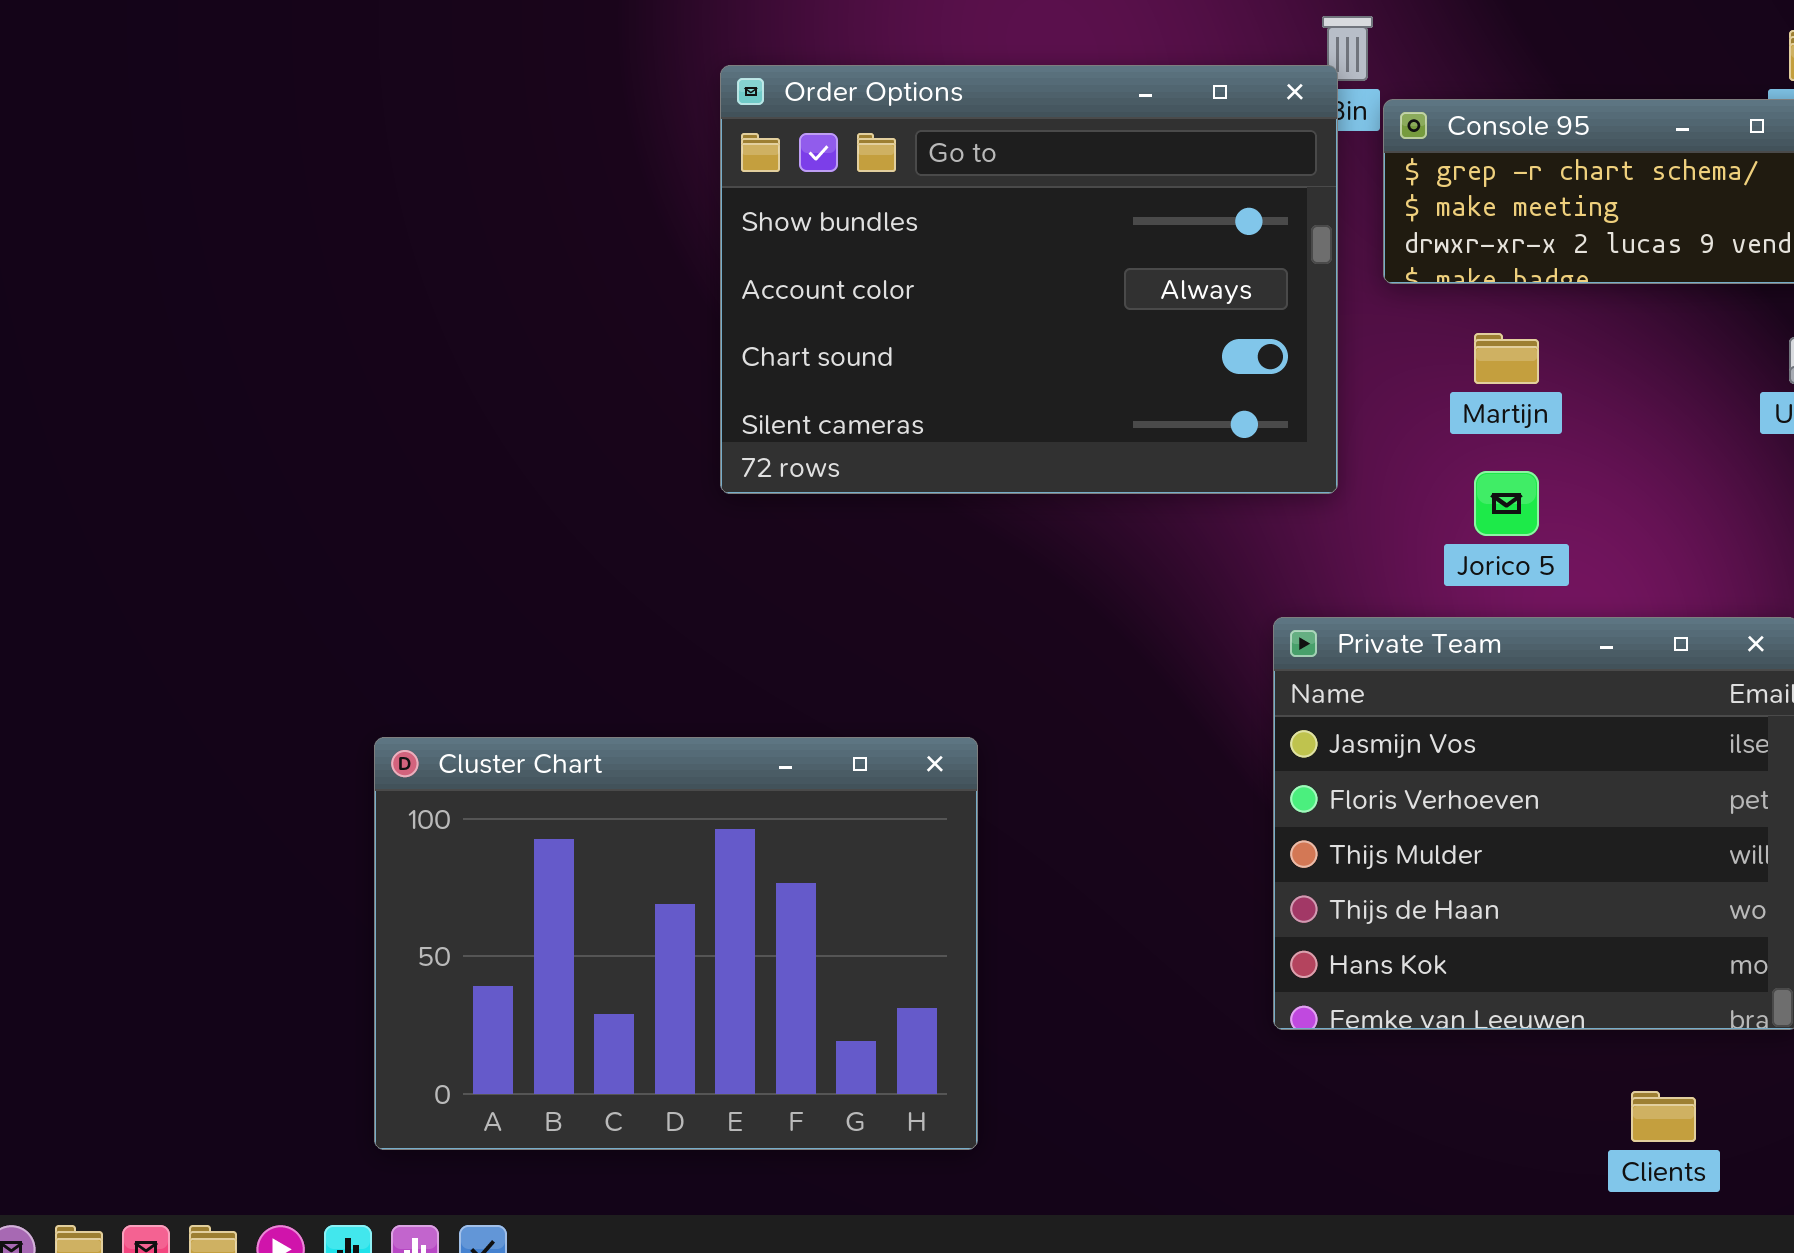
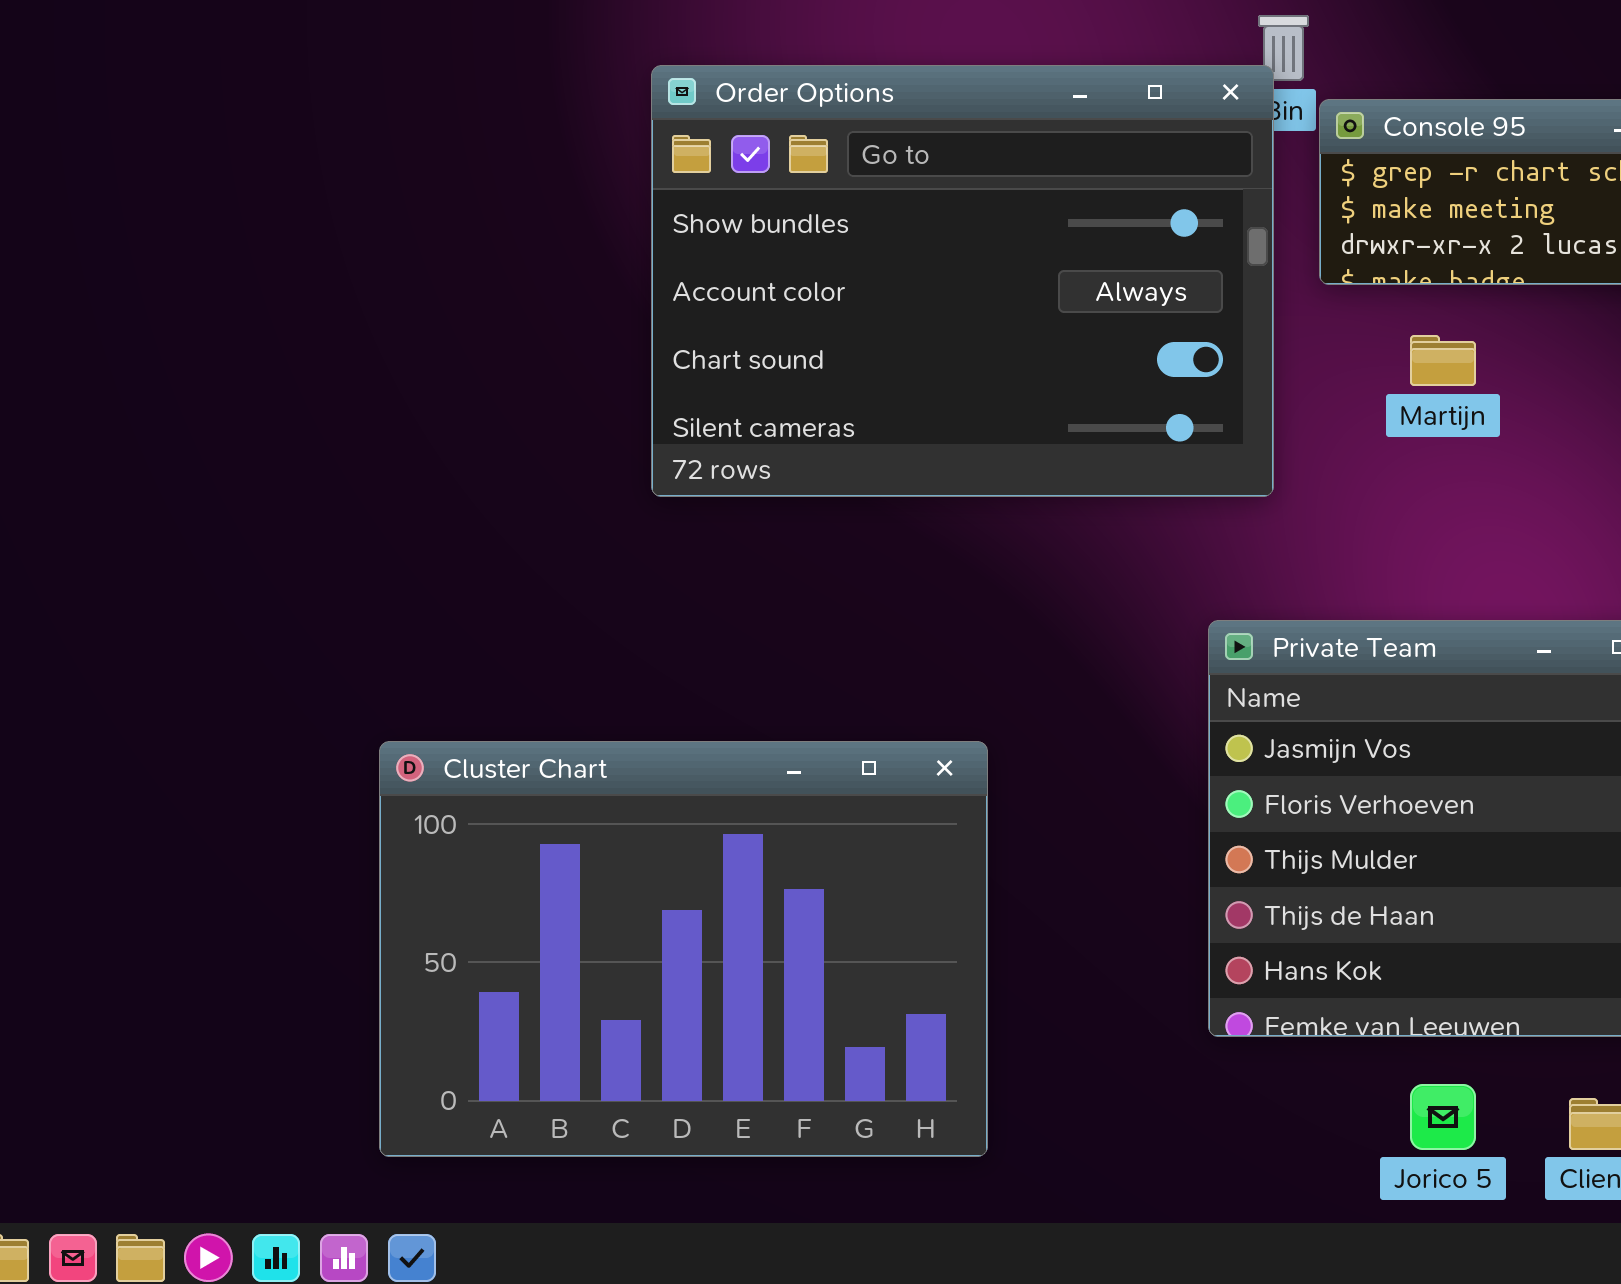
Jorico 5: [1474,471,1539,536] -> [1410,1084,1476,1150], moved
Cluster Chart: [374,737,978,1150] -> [379,741,988,1157], moved

